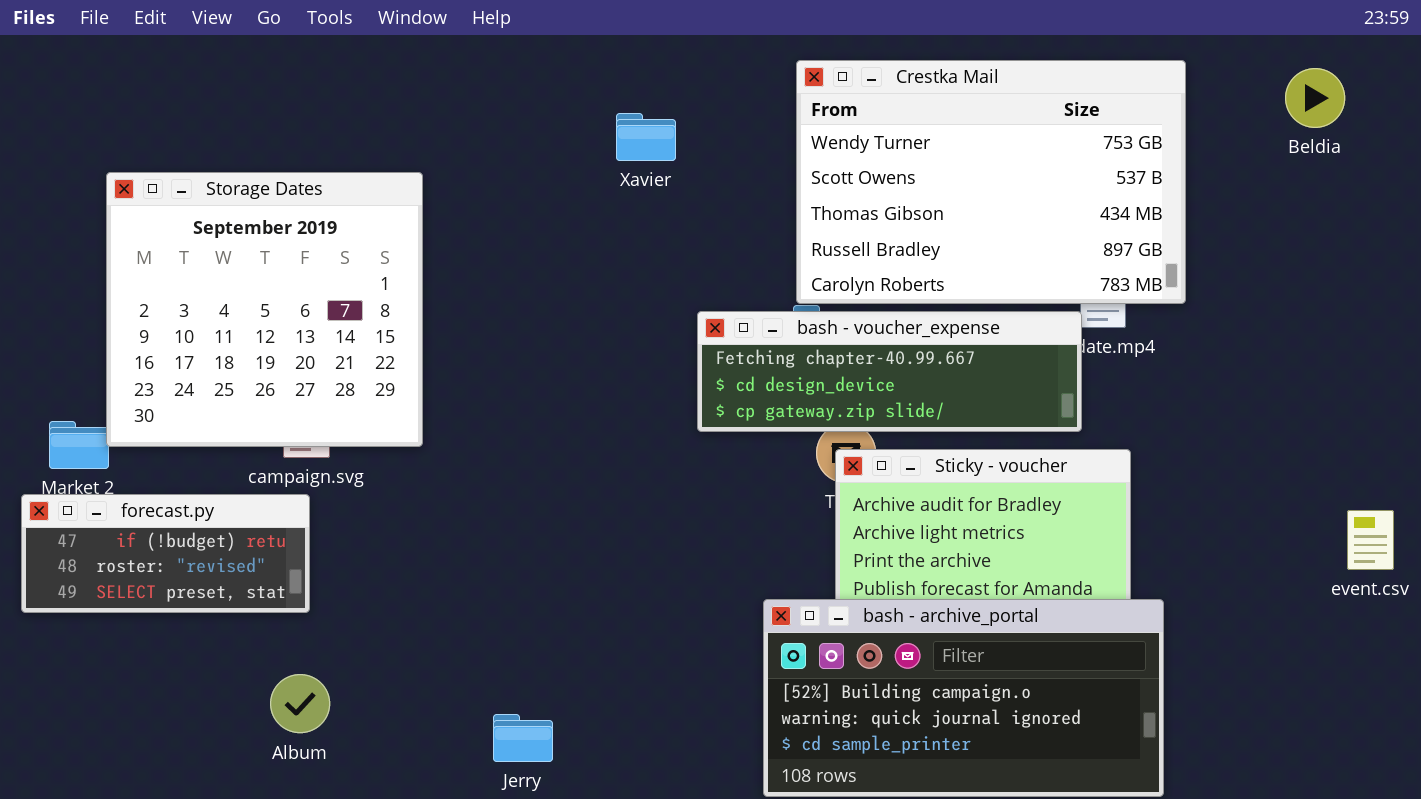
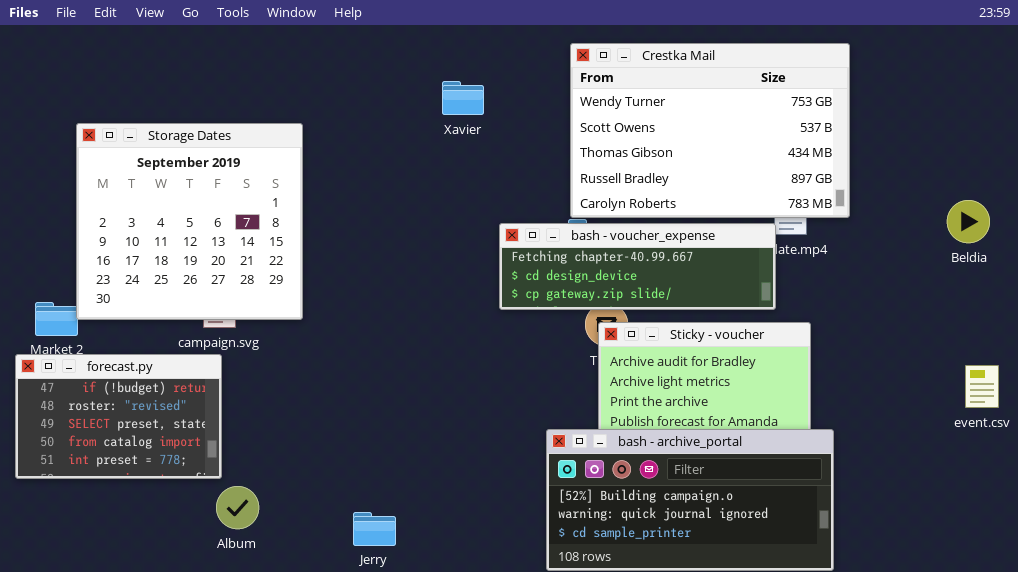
Beldia: [1285,68,1345,128] -> [947,200,990,243], moved
forecast.py: [21,494,310,613] -> [15,354,222,479], resized
Album: [270,674,330,733] -> [216,486,259,529], moved

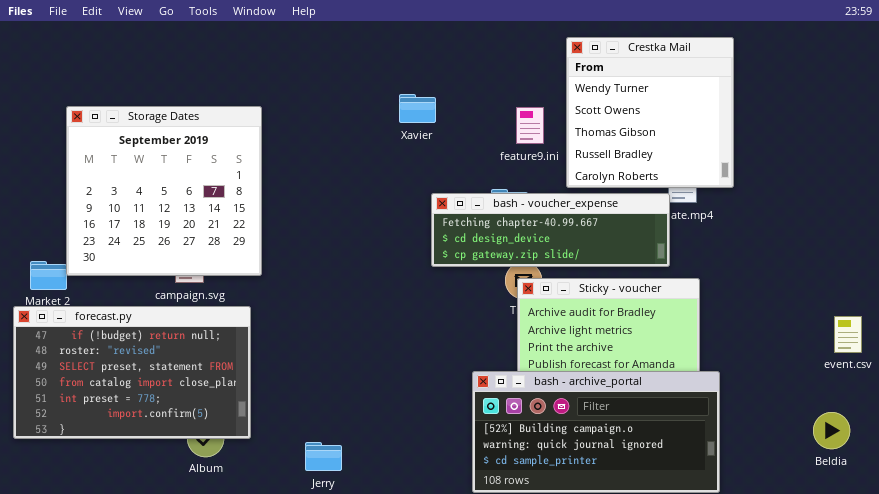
Crestka Mail: [570,43,850,218] -> [566,37,734,188], resized
Xavier: [442,81,484,115] -> [399,94,436,123], moved
Beldia: [947,200,990,243] -> [813,412,850,449], moved
forecast.py: [15,354,222,479] -> [13,306,251,439], resized

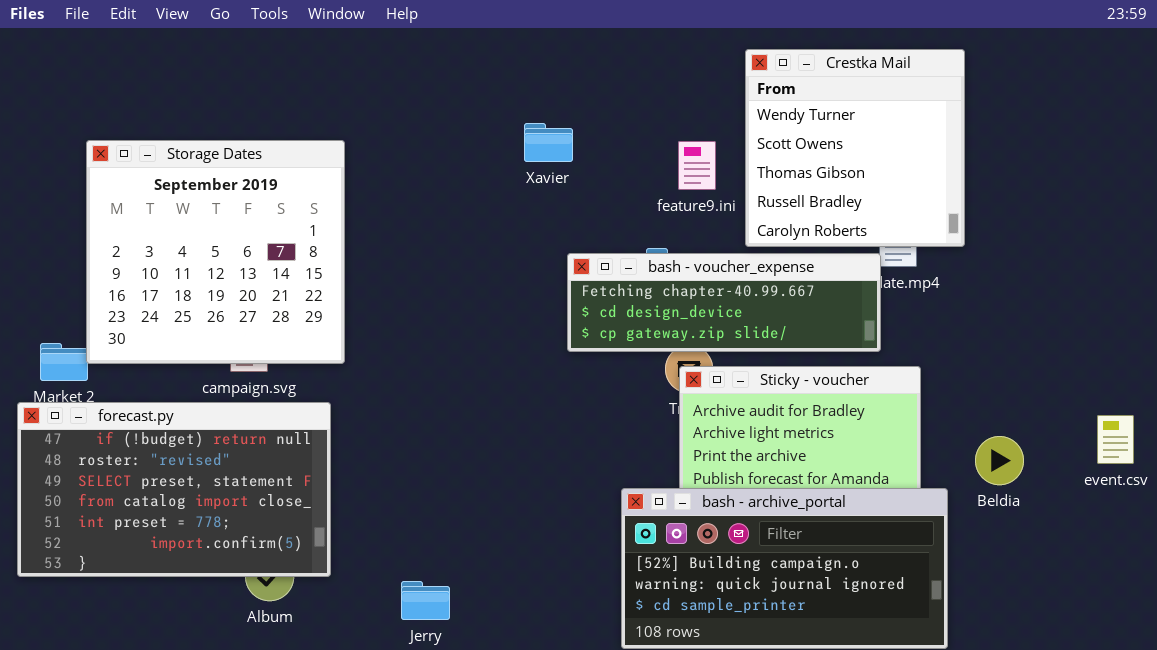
Beldia: [813,412,850,449] -> [975,436,1024,485], moved

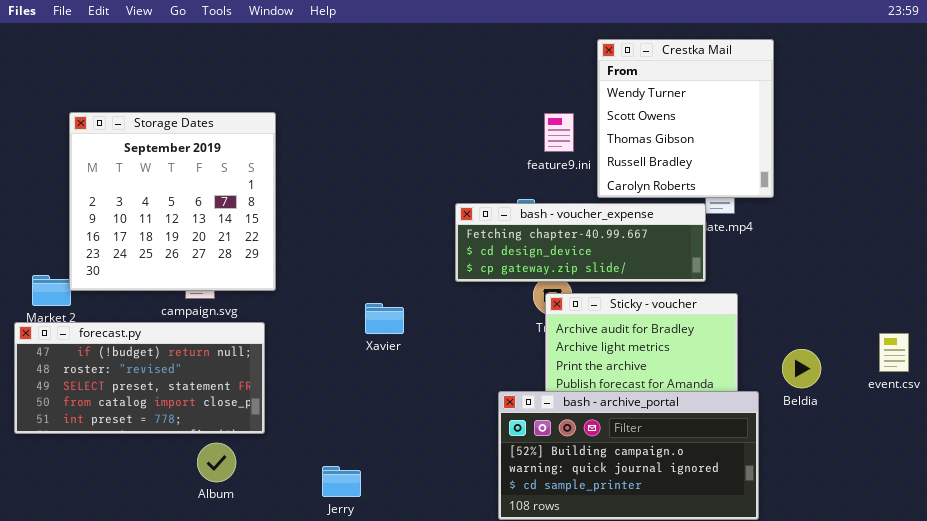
Xavier: [524,123,573,162] -> [365,303,404,334], moved
forecast.py: [17,402,331,577] -> [14,322,265,434], resized

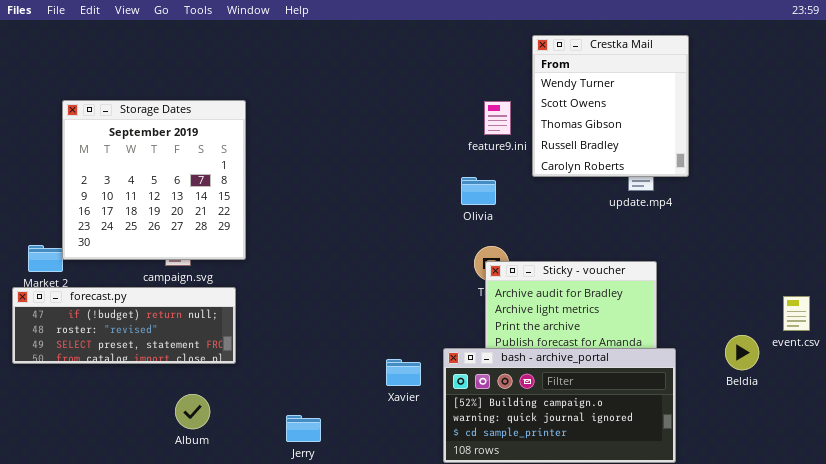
bash - voucher_expense: [455,203,706,282] -> none, closed
Xavier: [365,303,404,334] -> [386,359,421,386], moved
forecast.py: [14,322,265,434] -> [12,287,236,364], resized
Beldia: [782,349,821,388] -> [725,335,759,370], moved

